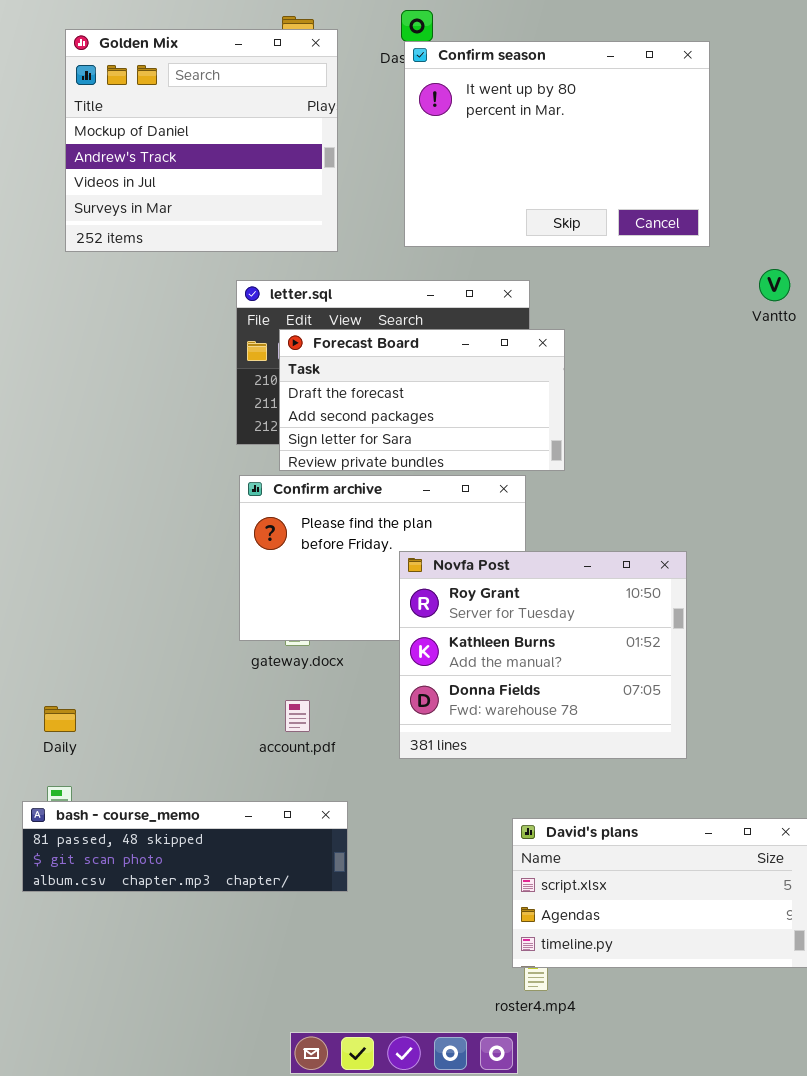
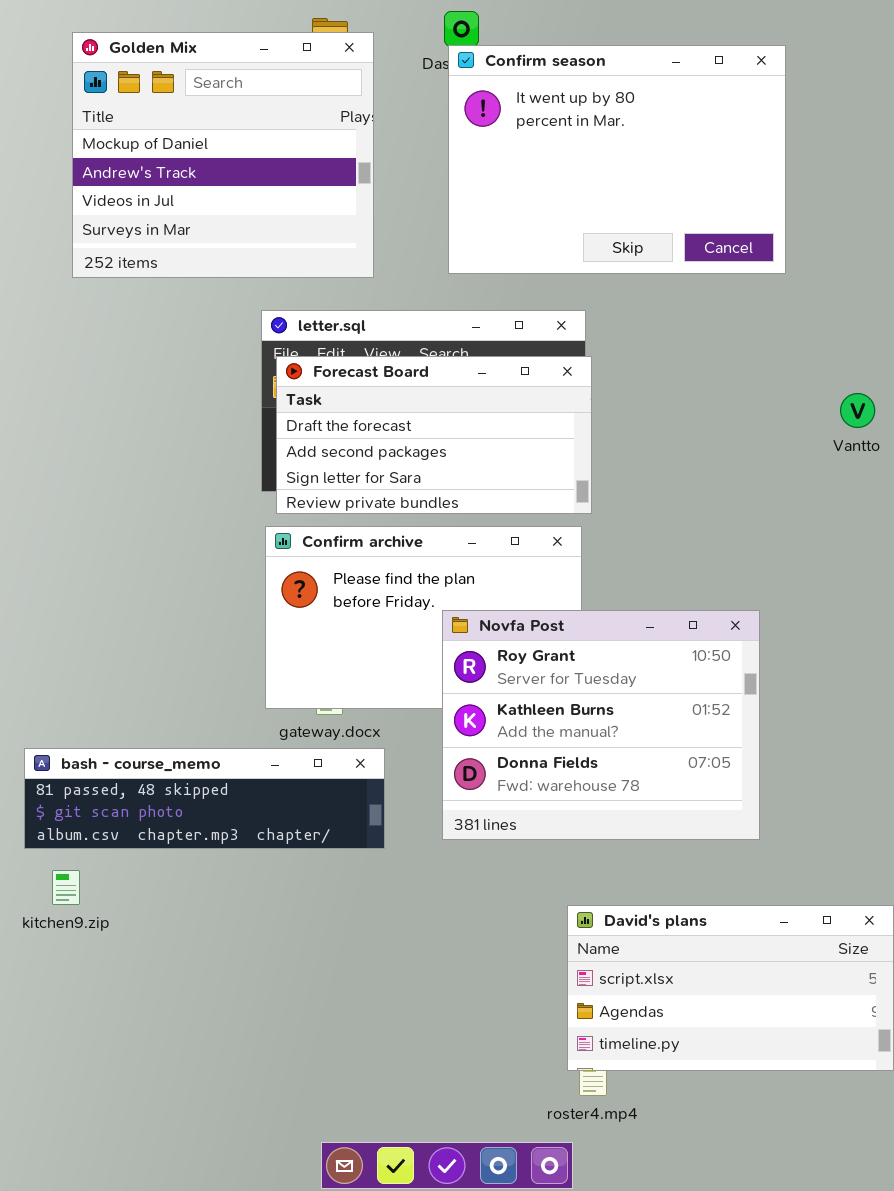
Vantto: [759,269,790,301] -> [840,393,875,428], moved
Forecast Board: [279,329,565,471] -> [276,356,592,514], moved
bash - course_memo: [22,801,348,892] -> [24,748,385,849], moved

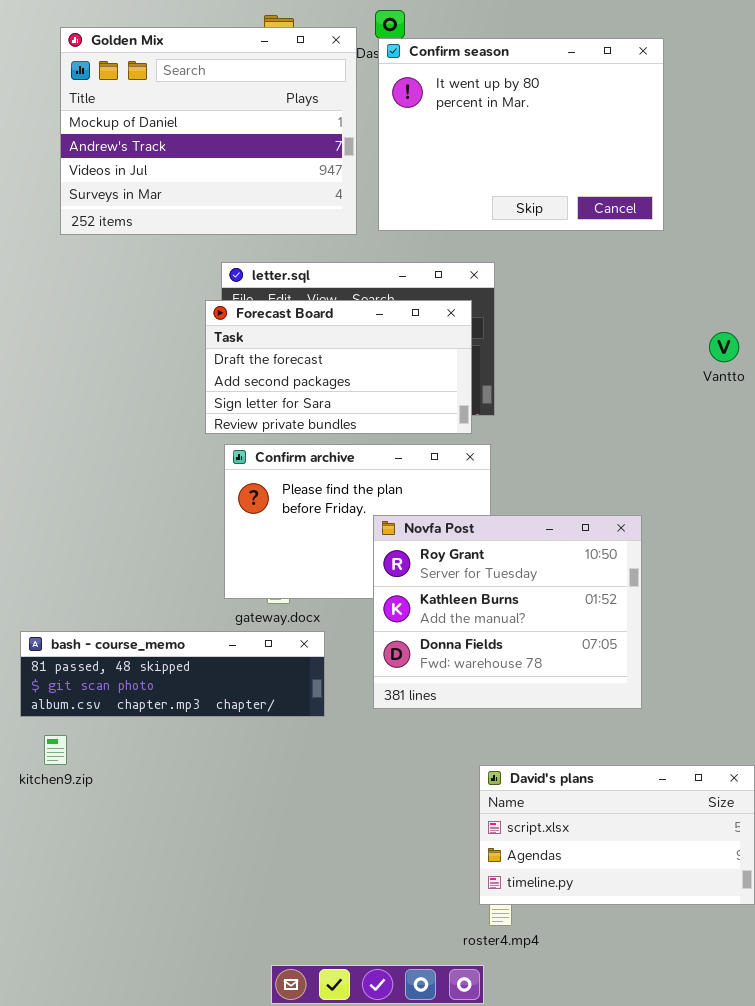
Golden Mix: [72,32,374,278] -> [60,27,357,235], resized
Forecast Board: [276,356,592,514] -> [205,300,472,434], moved

